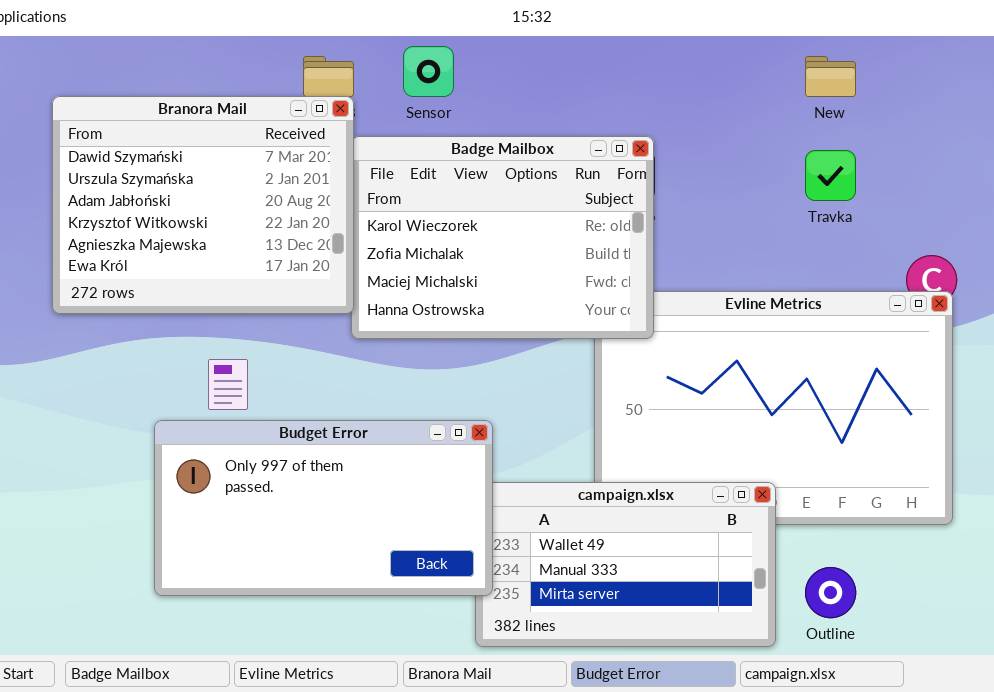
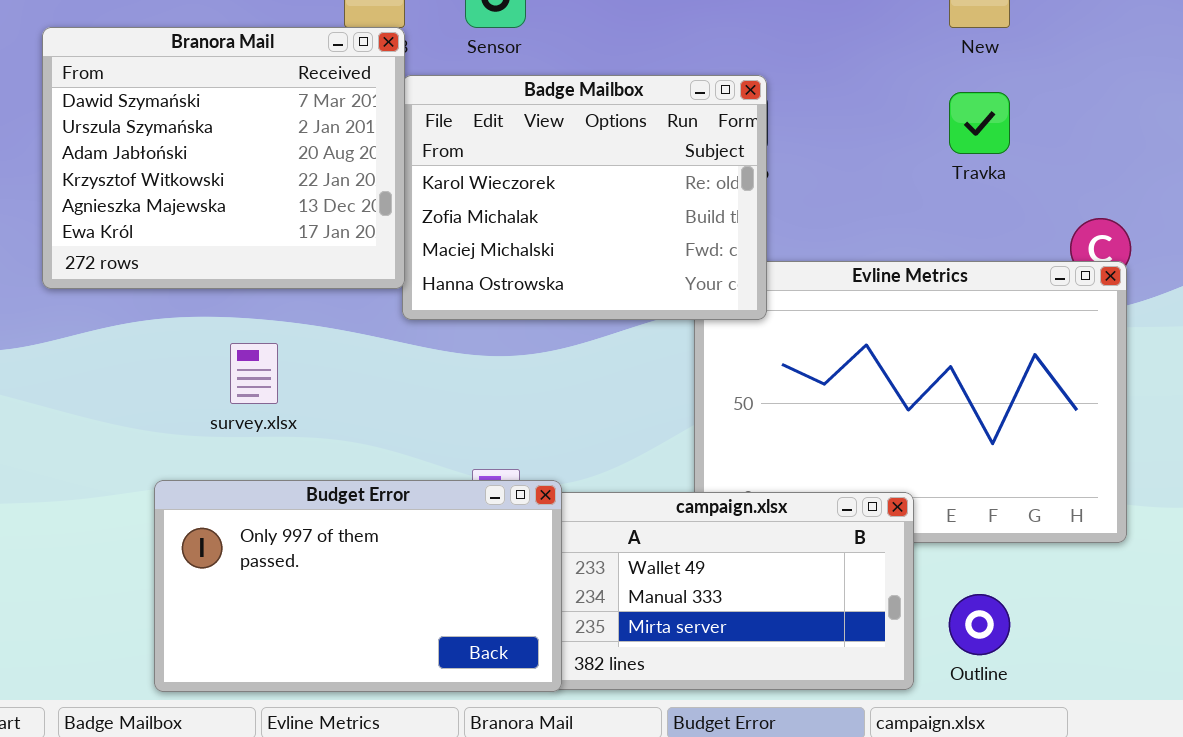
Budget Error: [154,420,493,596] -> [154,480,562,692], moved

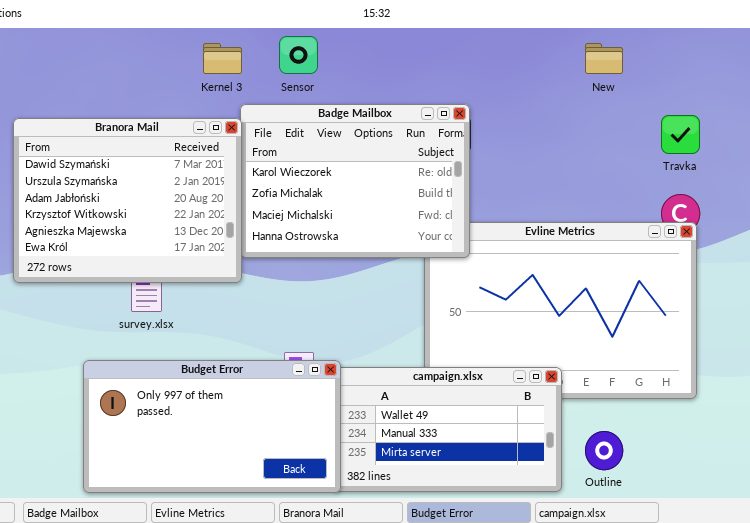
Branora Mail: [42,27,405,289] -> [13,118,242,283], moved
Travka: [949,92,1010,154] -> [661,115,700,154], moved

